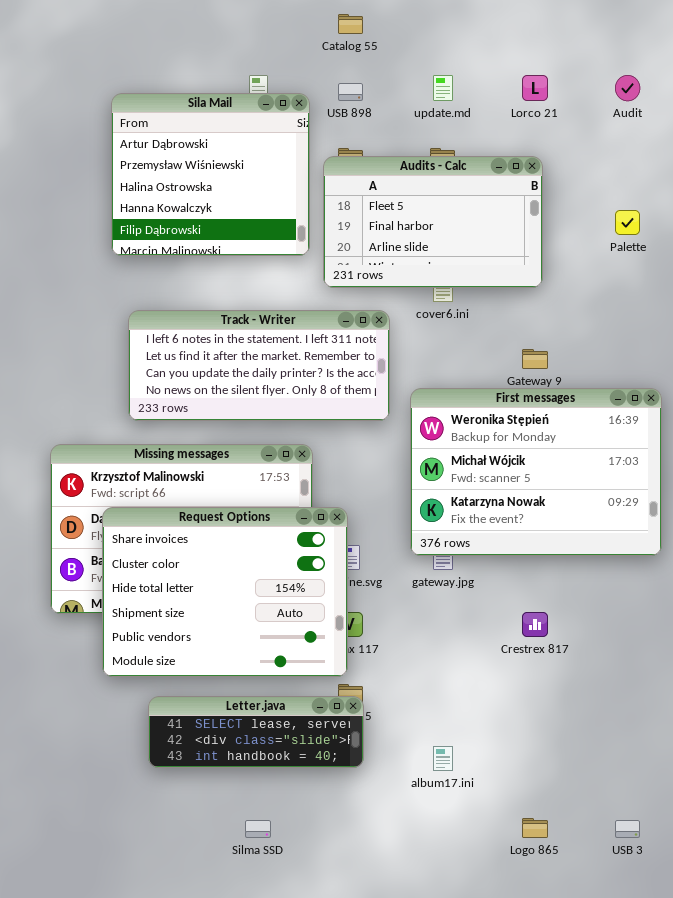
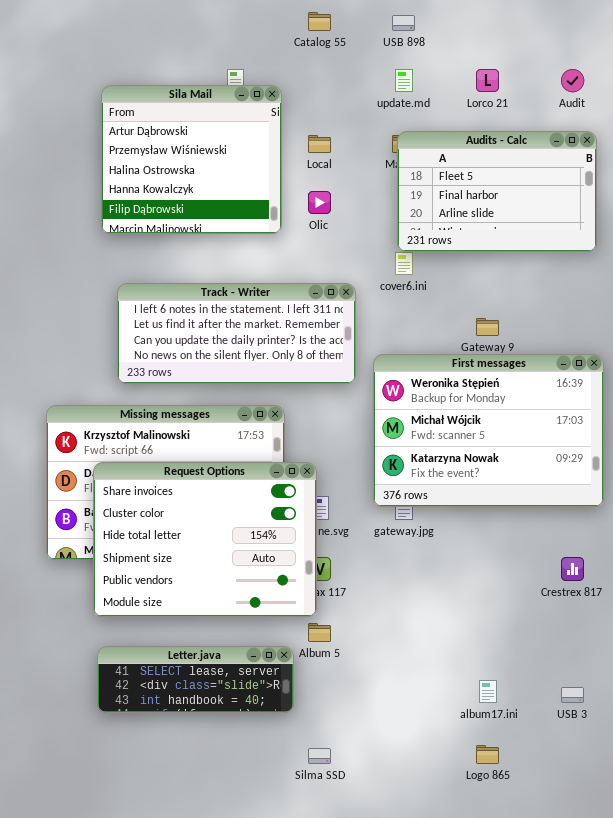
USB 898: [338,83,363,101] -> [392,15,415,31], moved
Audits - Calc: [323,156,543,288] -> [397,131,597,252], moved
Crestrex 817: [522,612,548,637] -> [561,557,584,581], moved
Letter.java: [148,696,364,768] -> [97,646,294,713], moved
album17.ini: [433,746,453,771] -> [479,680,497,703], moved
Silma SSD: [245,820,271,838] -> [308,748,331,764], moved
USB 3: [615,820,640,838] -> [561,687,584,703], moved

